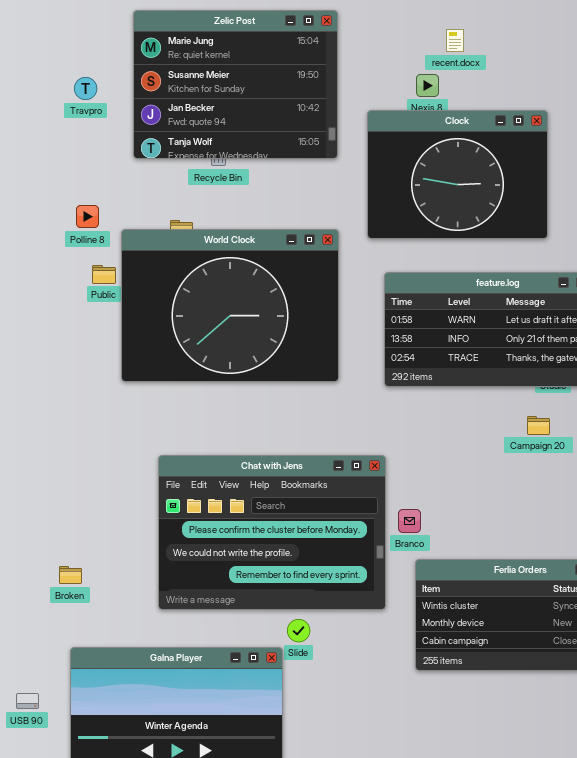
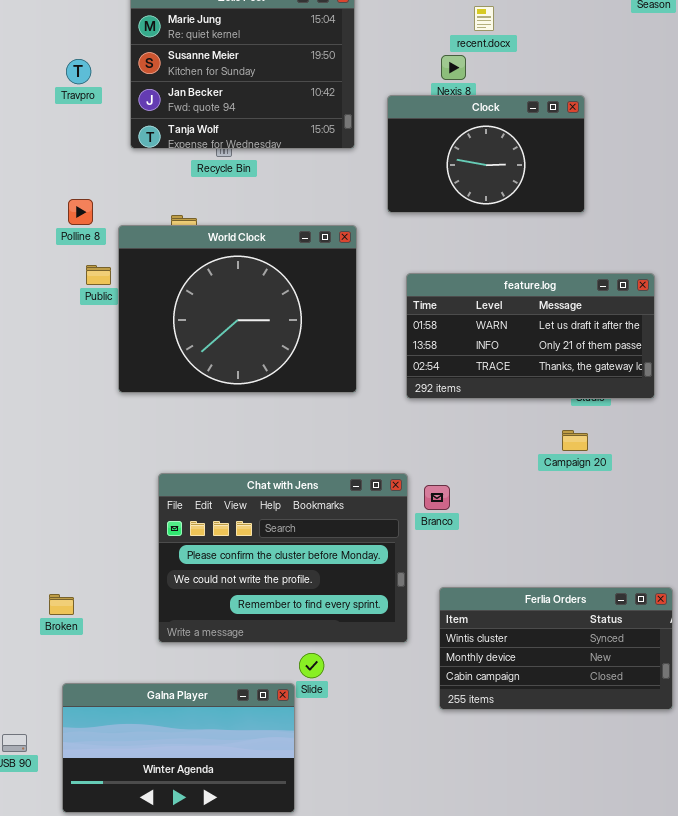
Clock: [367,110,548,239] -> [387,95,585,213], resized
Branco: [398,509,421,533] -> [424,485,450,510], moved

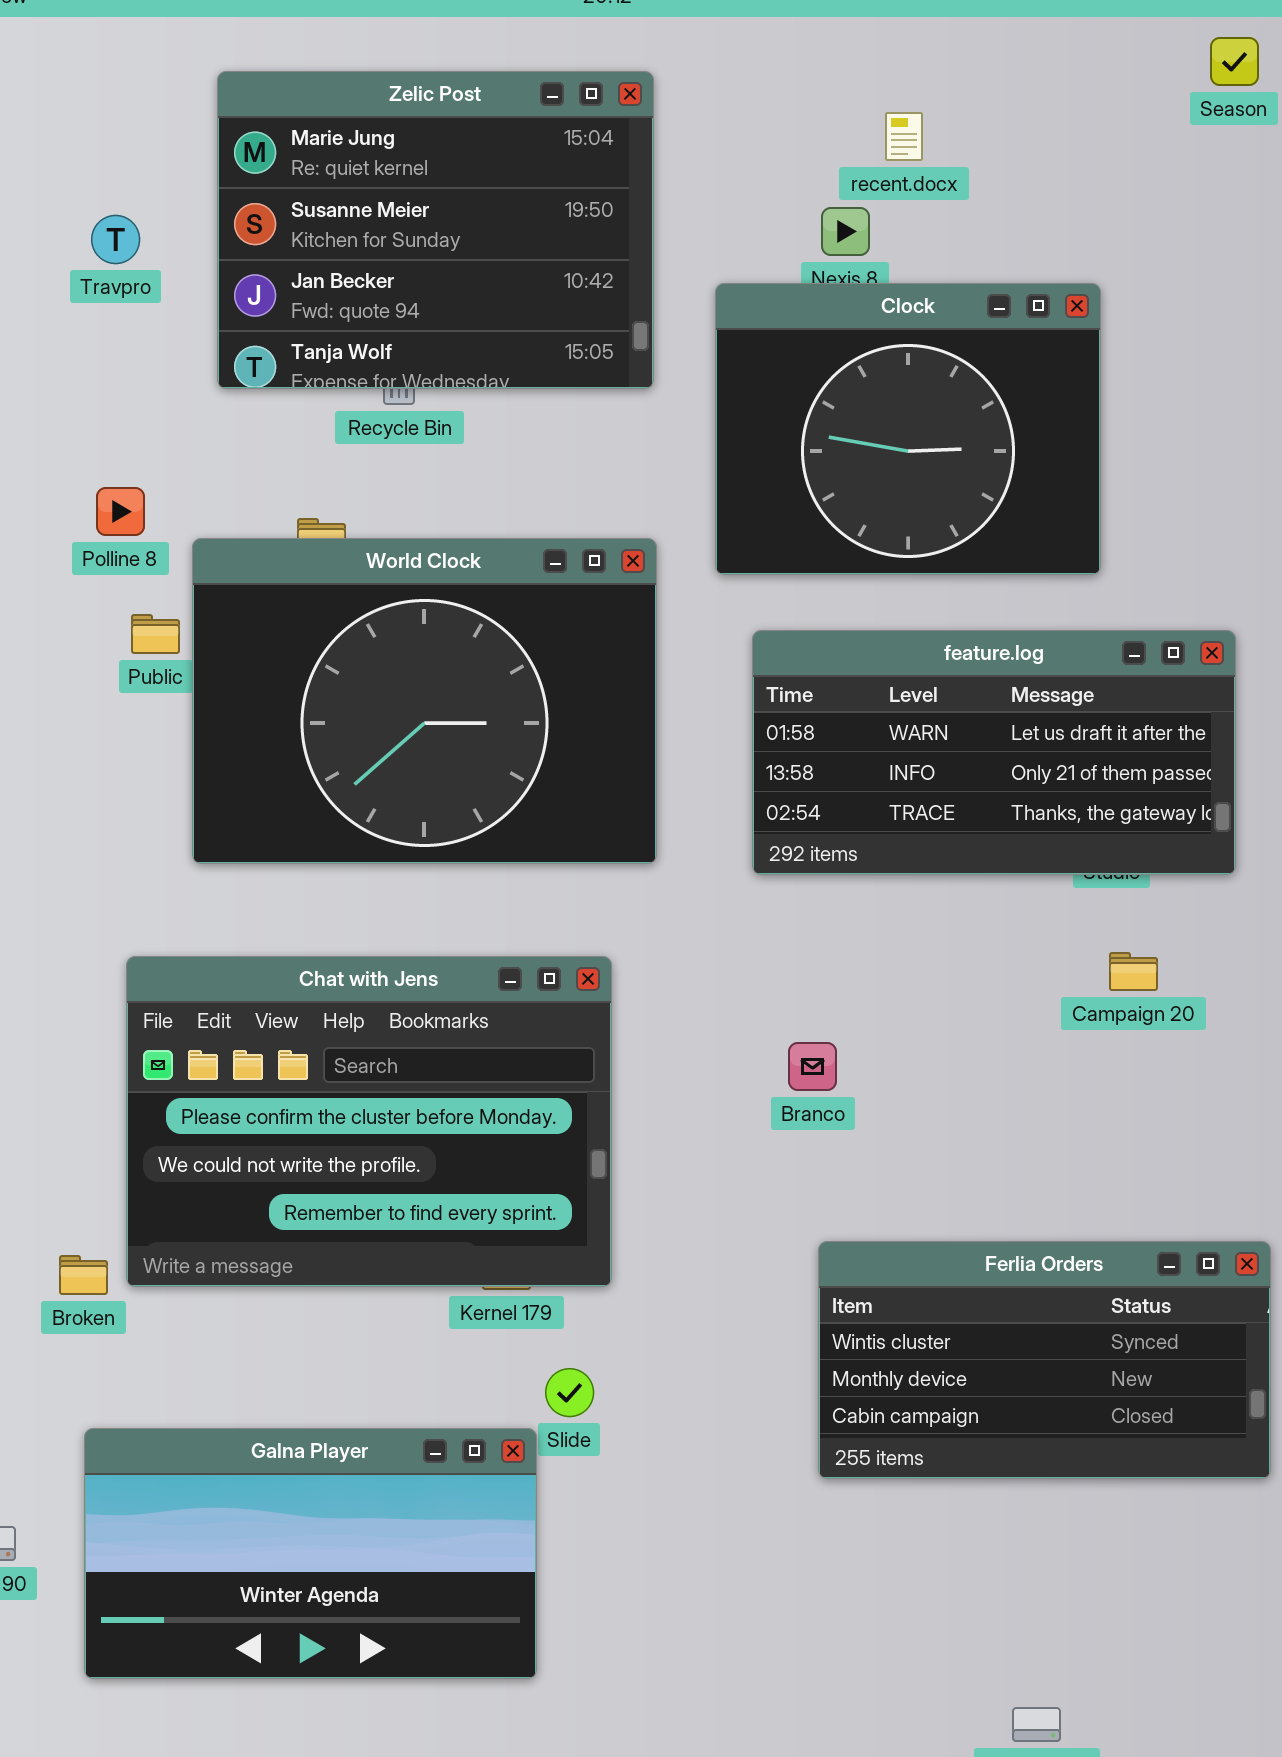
Clock: [387,95,585,213] -> [715,283,1101,575], resized
Campaign 20: [562,430,588,451] -> [1109,952,1158,991], moved
Chat with Jens: [158,473,408,643] -> [126,956,612,1287], moved

